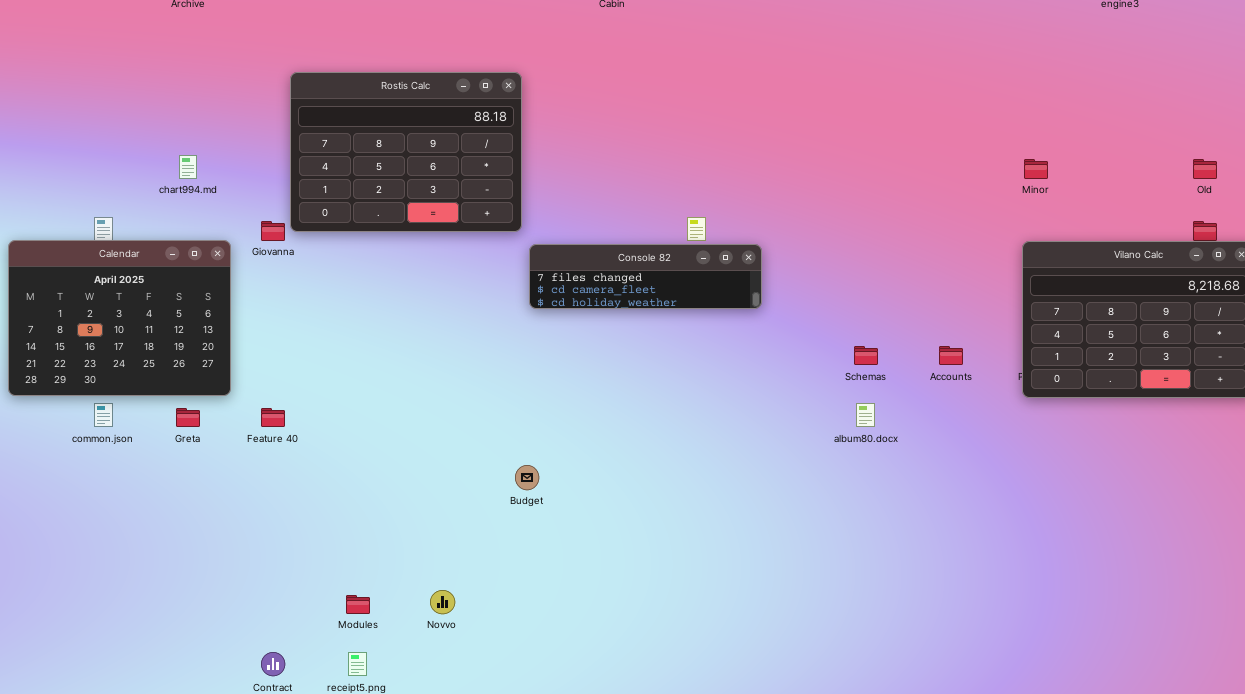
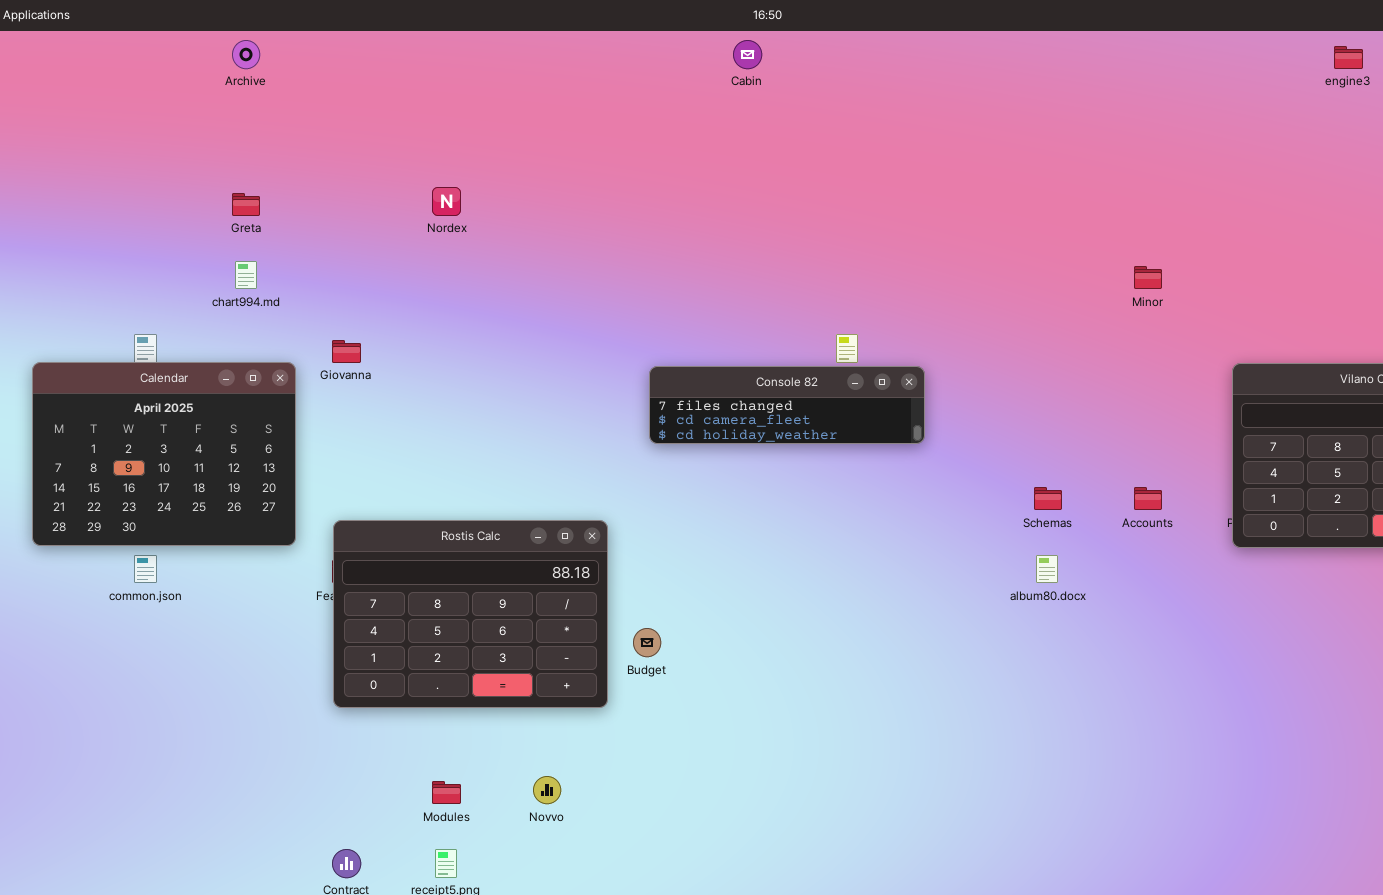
Rostis Calc: [290,72,522,232] -> [333,520,608,708], moved
Minor: [1024,159,1048,179] -> [1134,266,1162,289], moved
Greta: [176,408,200,427] -> [232,193,260,216], moved

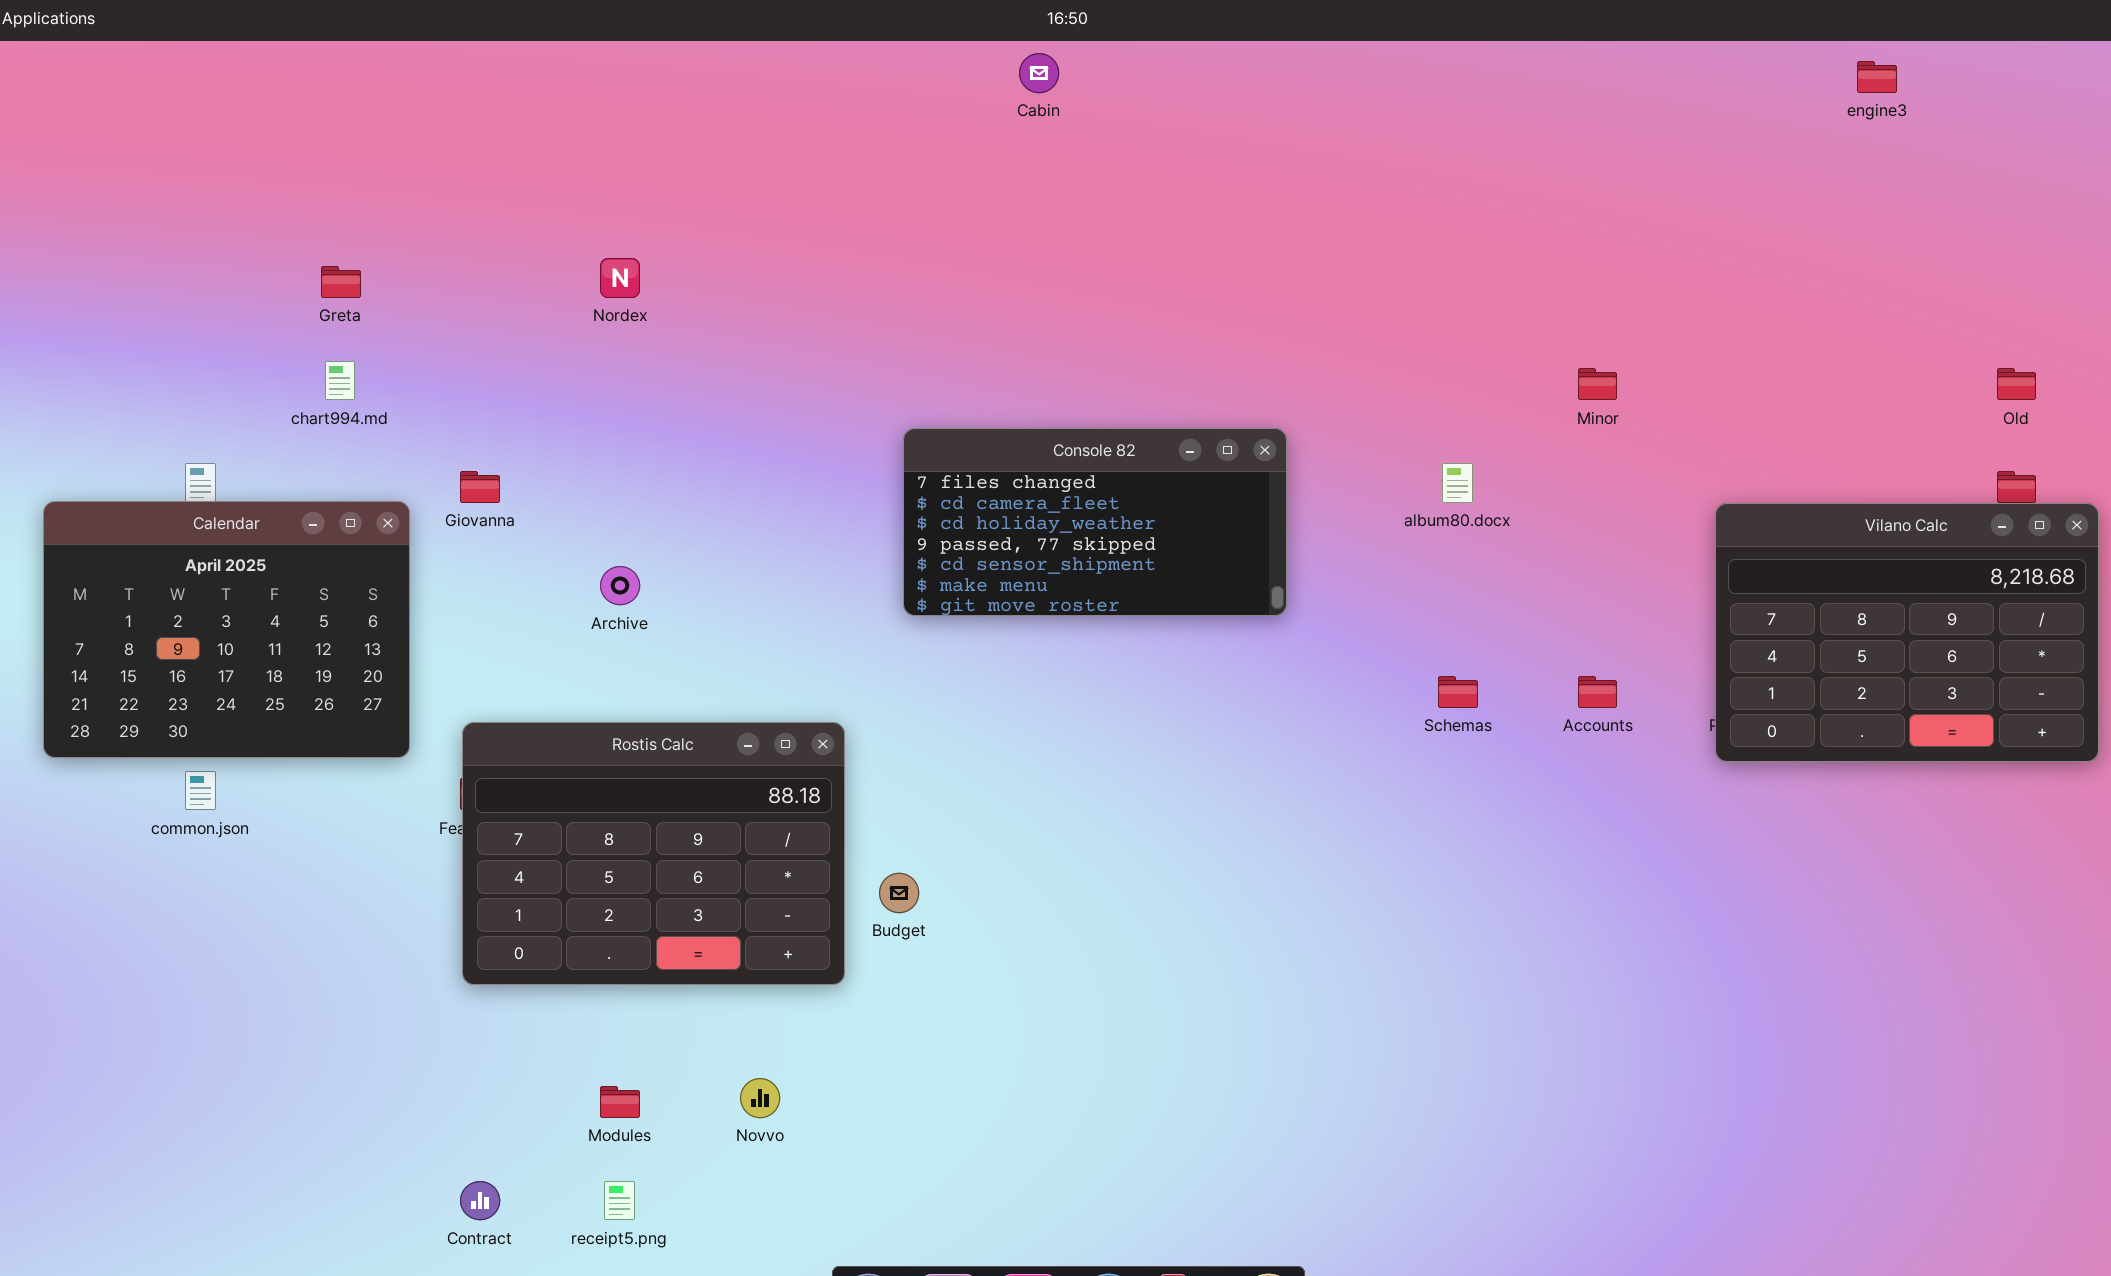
Archive: [232,40,260,69] -> [600,566,640,605], moved
Console 82: [649,366,925,444] -> [903,428,1287,616], resized
album80.docx: [1036,555,1058,583] -> [1442,463,1473,503], moved

